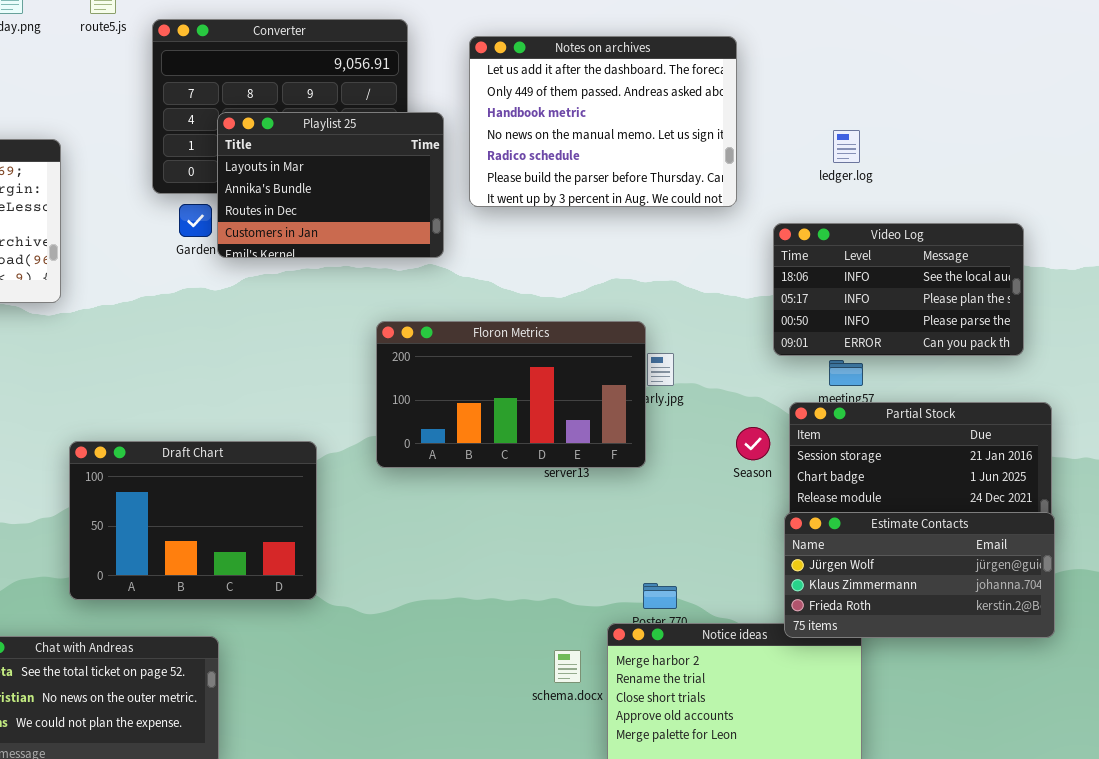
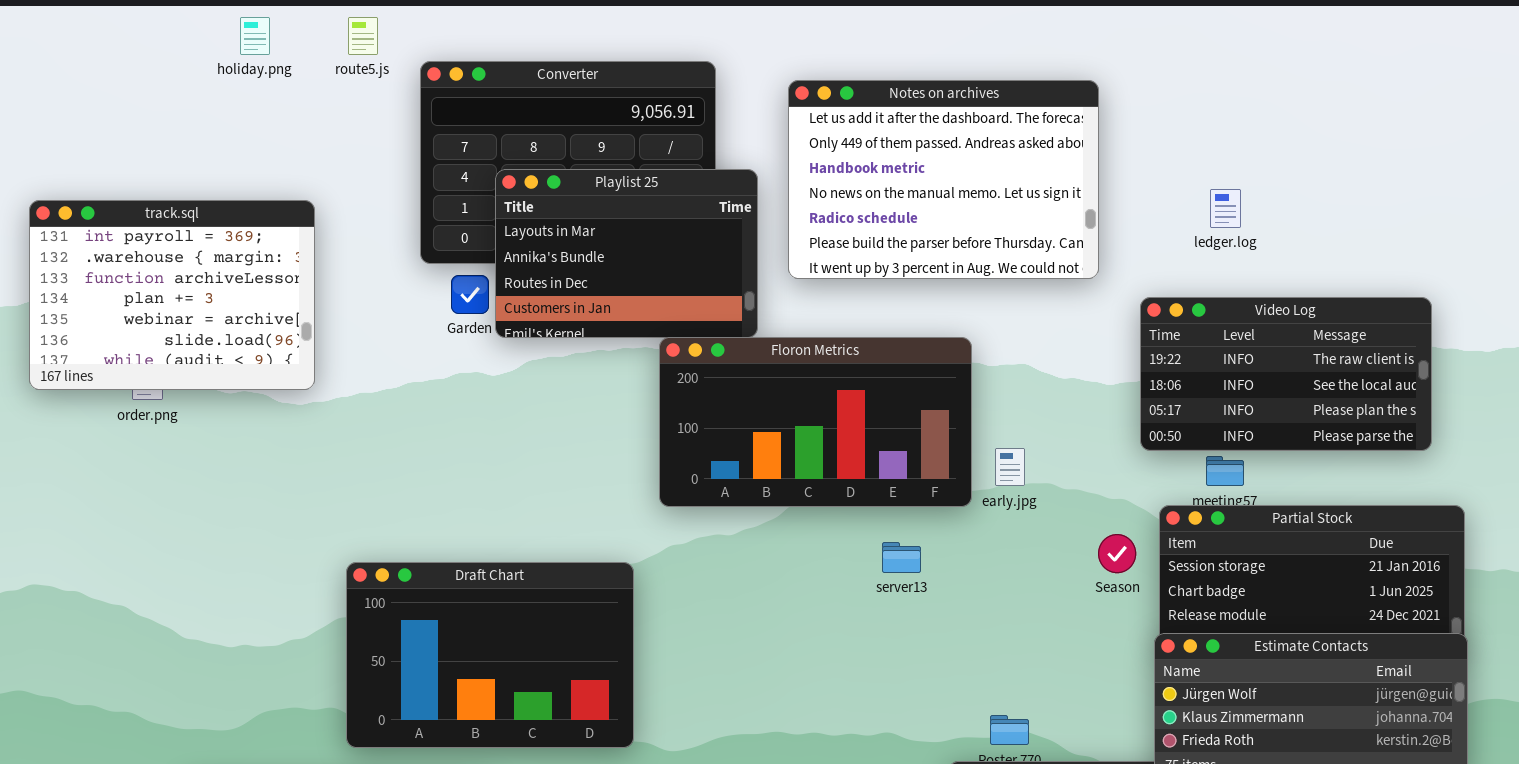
Video Log: [773,223,1024,356] -> [1140,297,1432,451], scrolled up 1 row
Floron Metrics: [376,321,646,468] -> [659,337,972,507], moved
Draft Chart: [69,441,317,600] -> [346,562,634,748], moved

